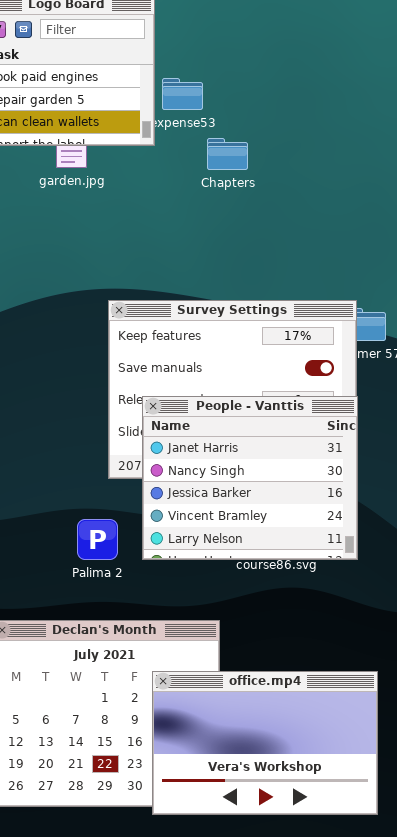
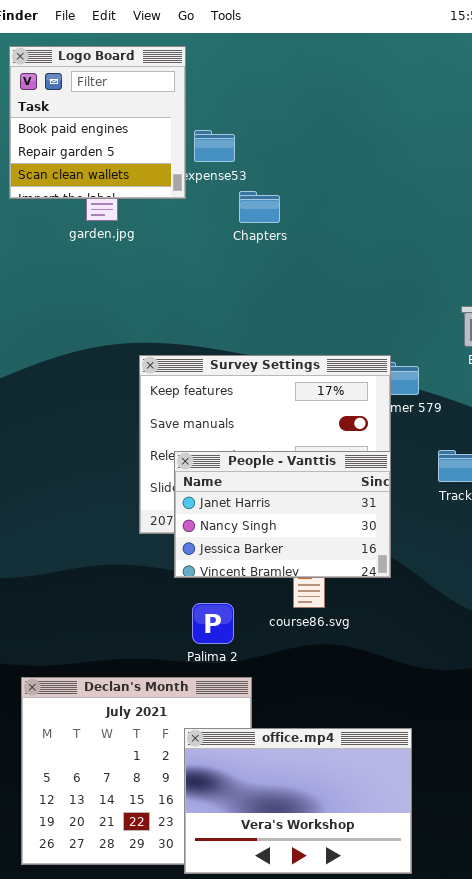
People - Vanttis: [142,396,358,560] -> [174,451,391,578], resized
Palima 2: [77,519,118,560] -> [192,603,234,644], moved

